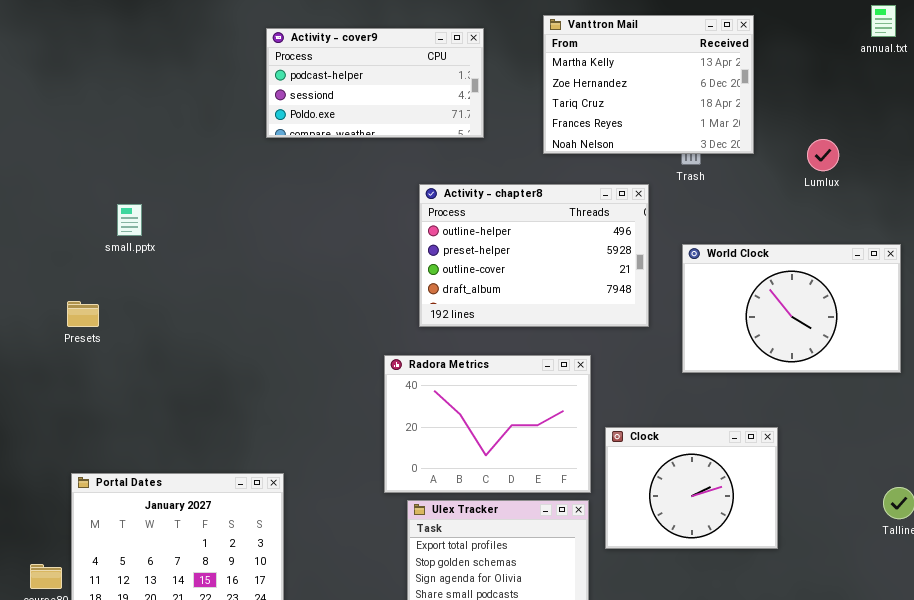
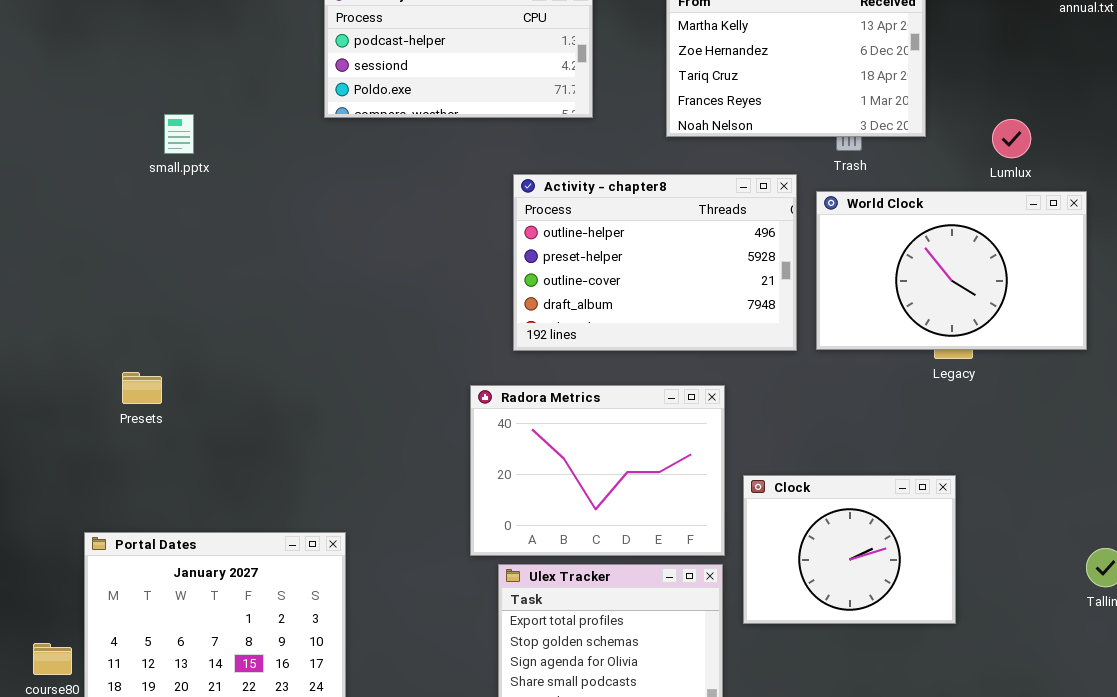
small.pptx: [117,204,142,236] -> [164,114,194,154], moved
World Clock: [682,244,901,373] -> [816,191,1087,350], moved
Presets: [67,301,99,327] -> [122,372,162,404], moved

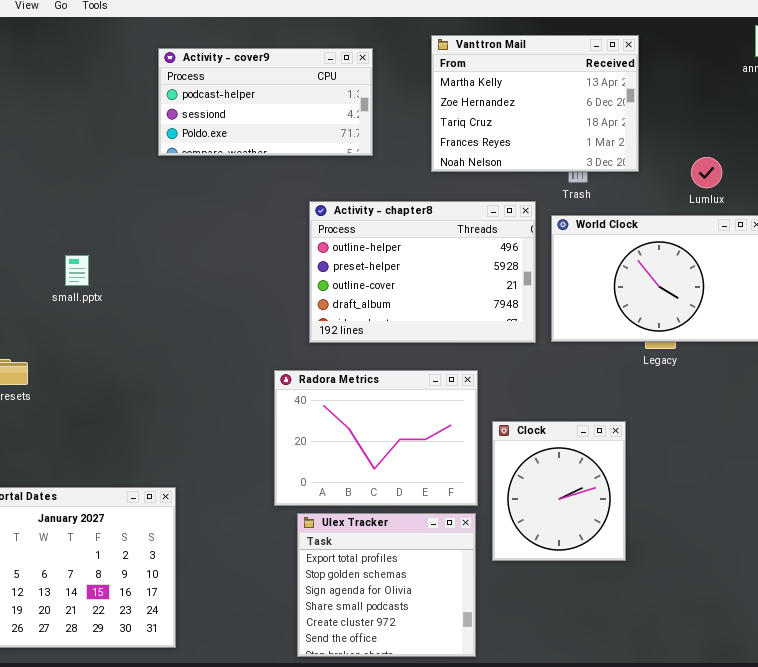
small.pptx: [164,114,194,154] -> [65,255,89,286], moved
Clock: [743,475,956,624] -> [492,421,626,561], resized

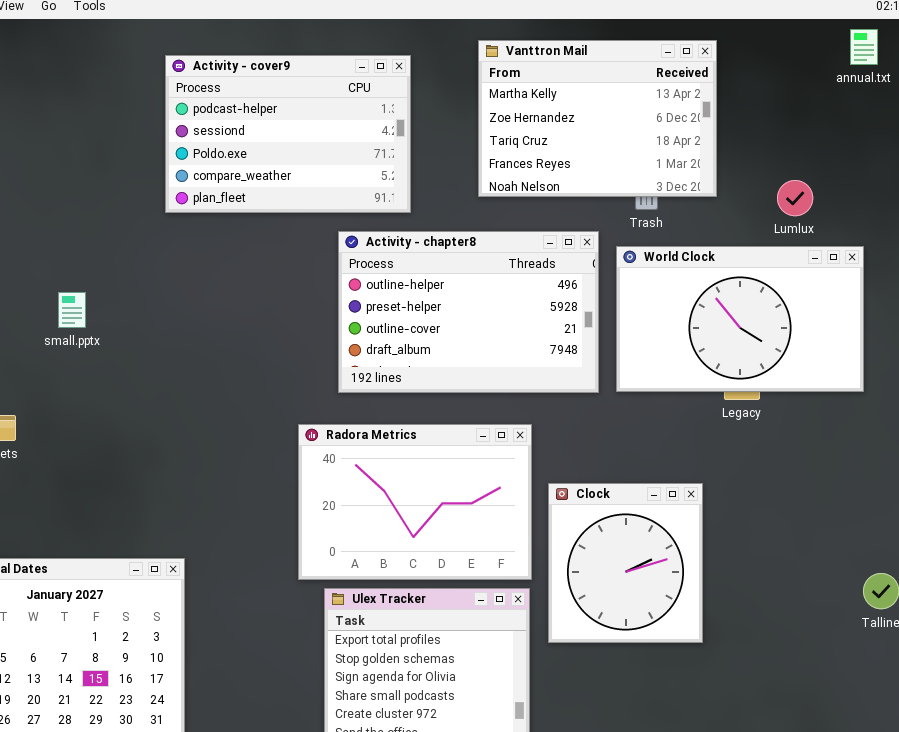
Activity - cover9: [158,48,373,156] -> [165,55,411,213], resized

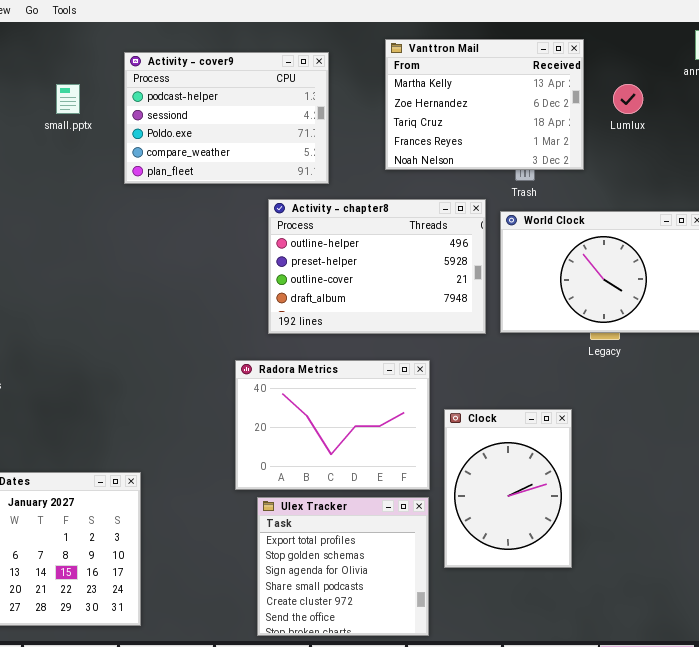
Lumlux: [777,180,813,216] -> [613,84,643,114], moved
small.pptx: [58,292,86,328] -> [56,84,80,114], moved
Clock: [548,483,703,643] -> [444,409,572,568], resized

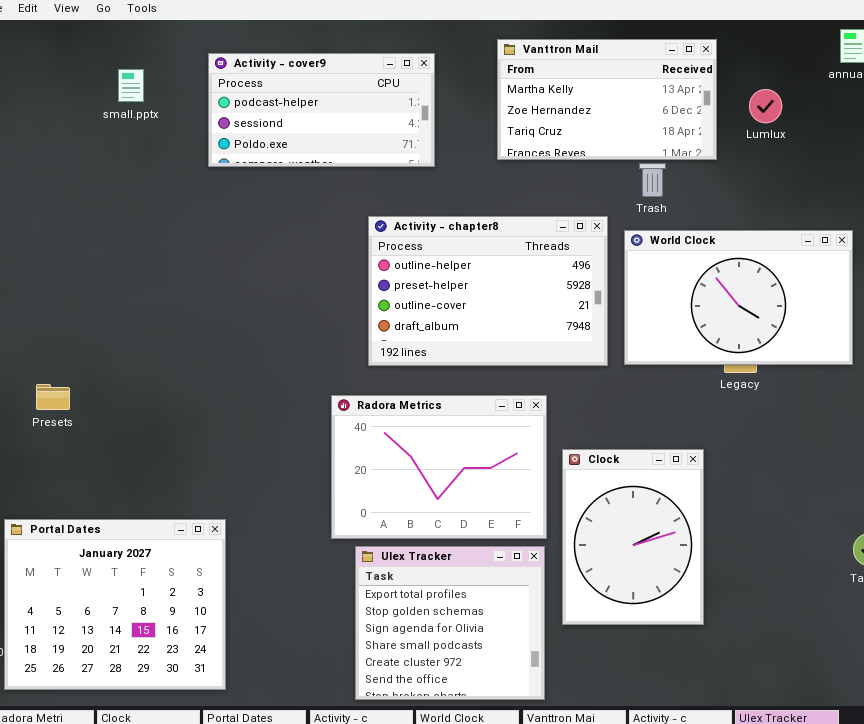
Vanttron Mail: [385,39,584,170] -> [497,39,717,160], resized
Activity - cover9: [124,52,329,184] -> [208,53,435,167], resized
small.pptx: [56,84,80,114] -> [118,69,144,102], moved

